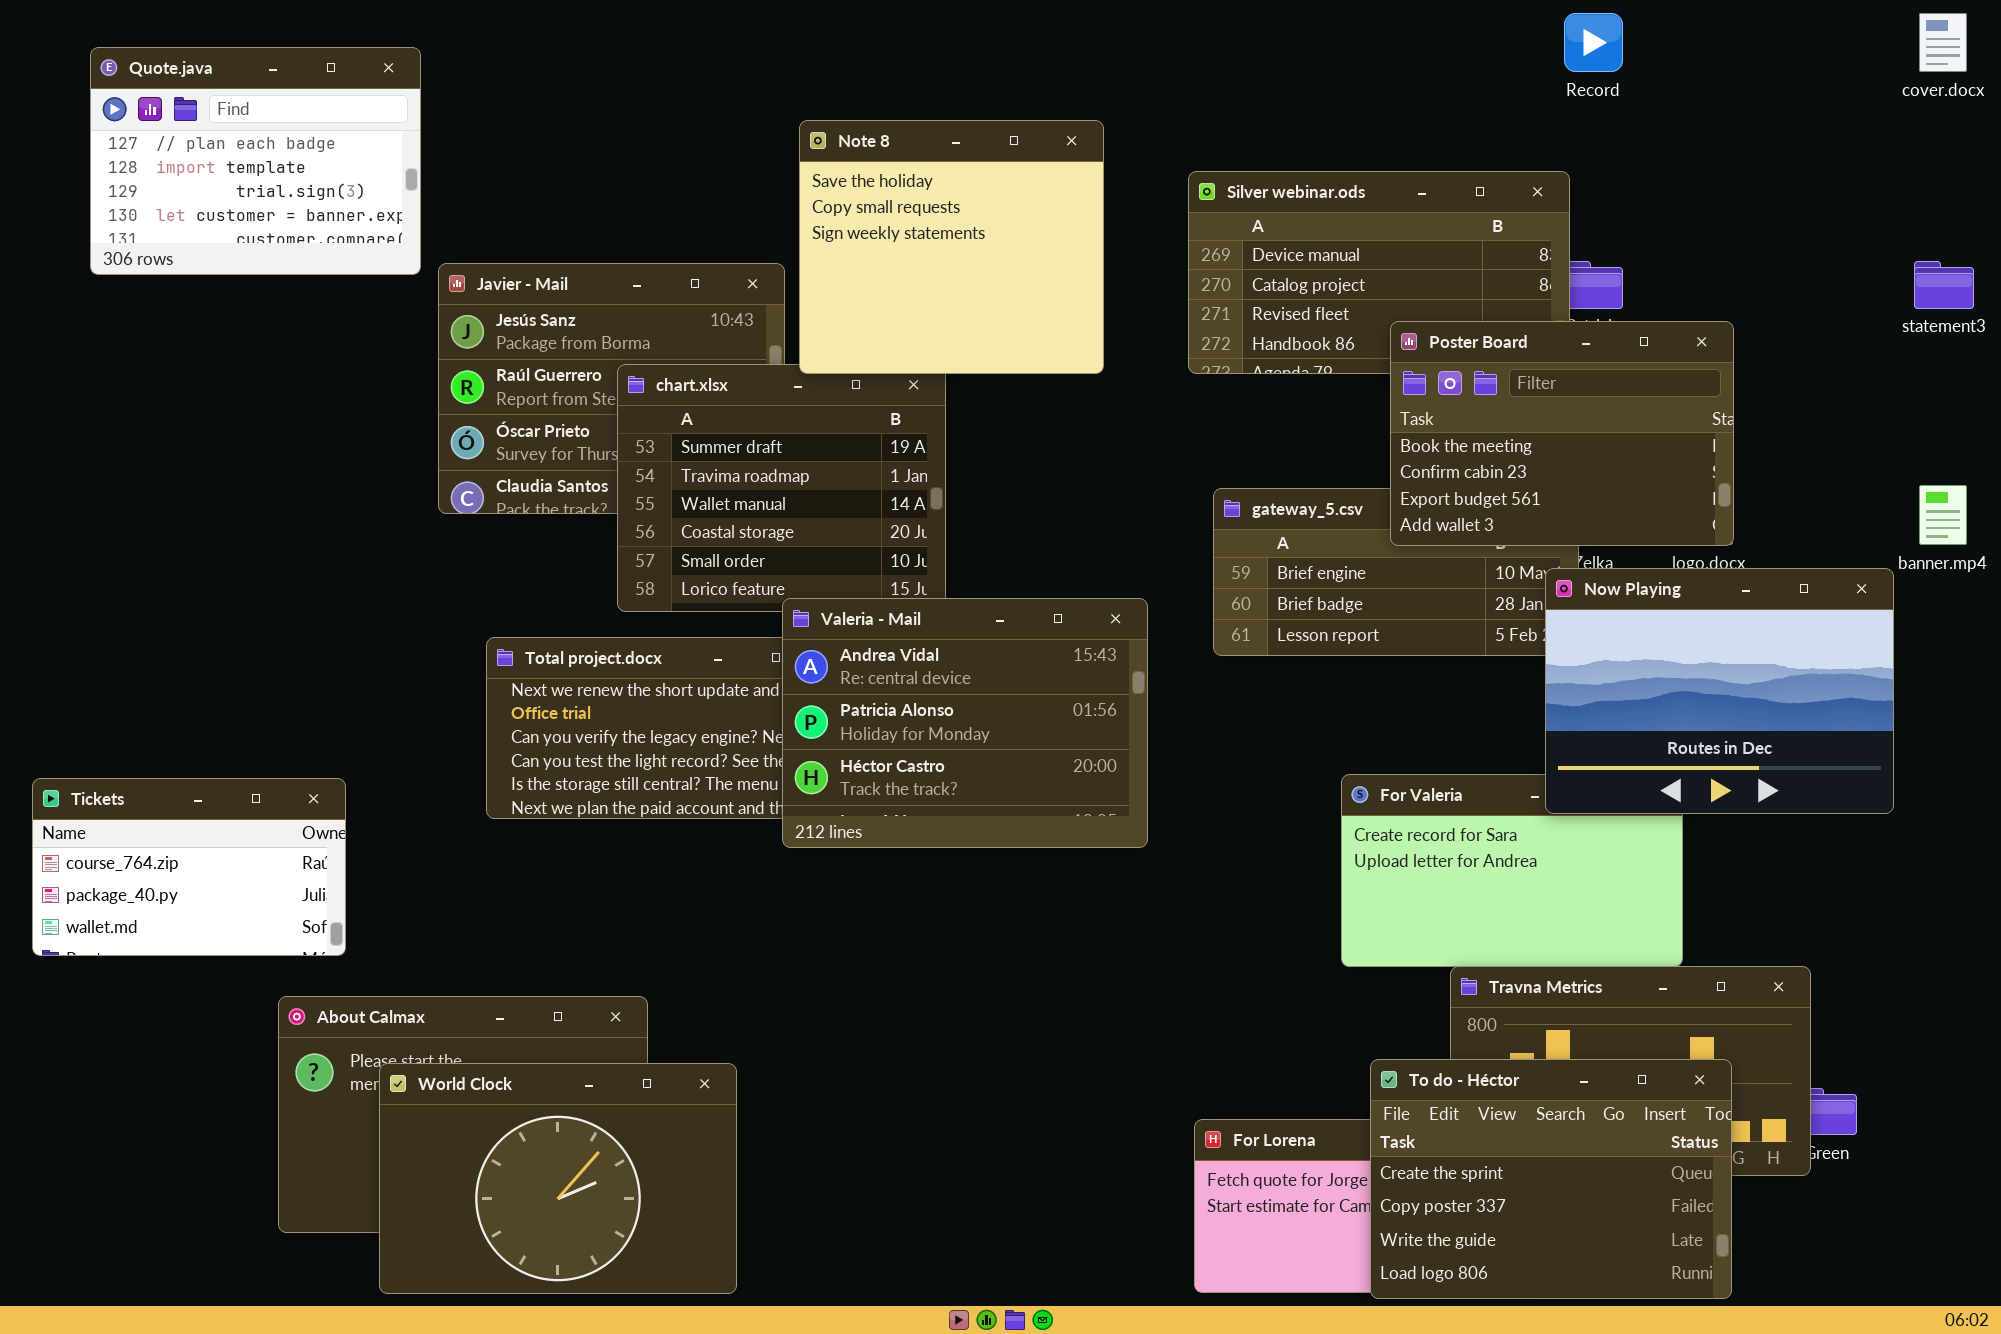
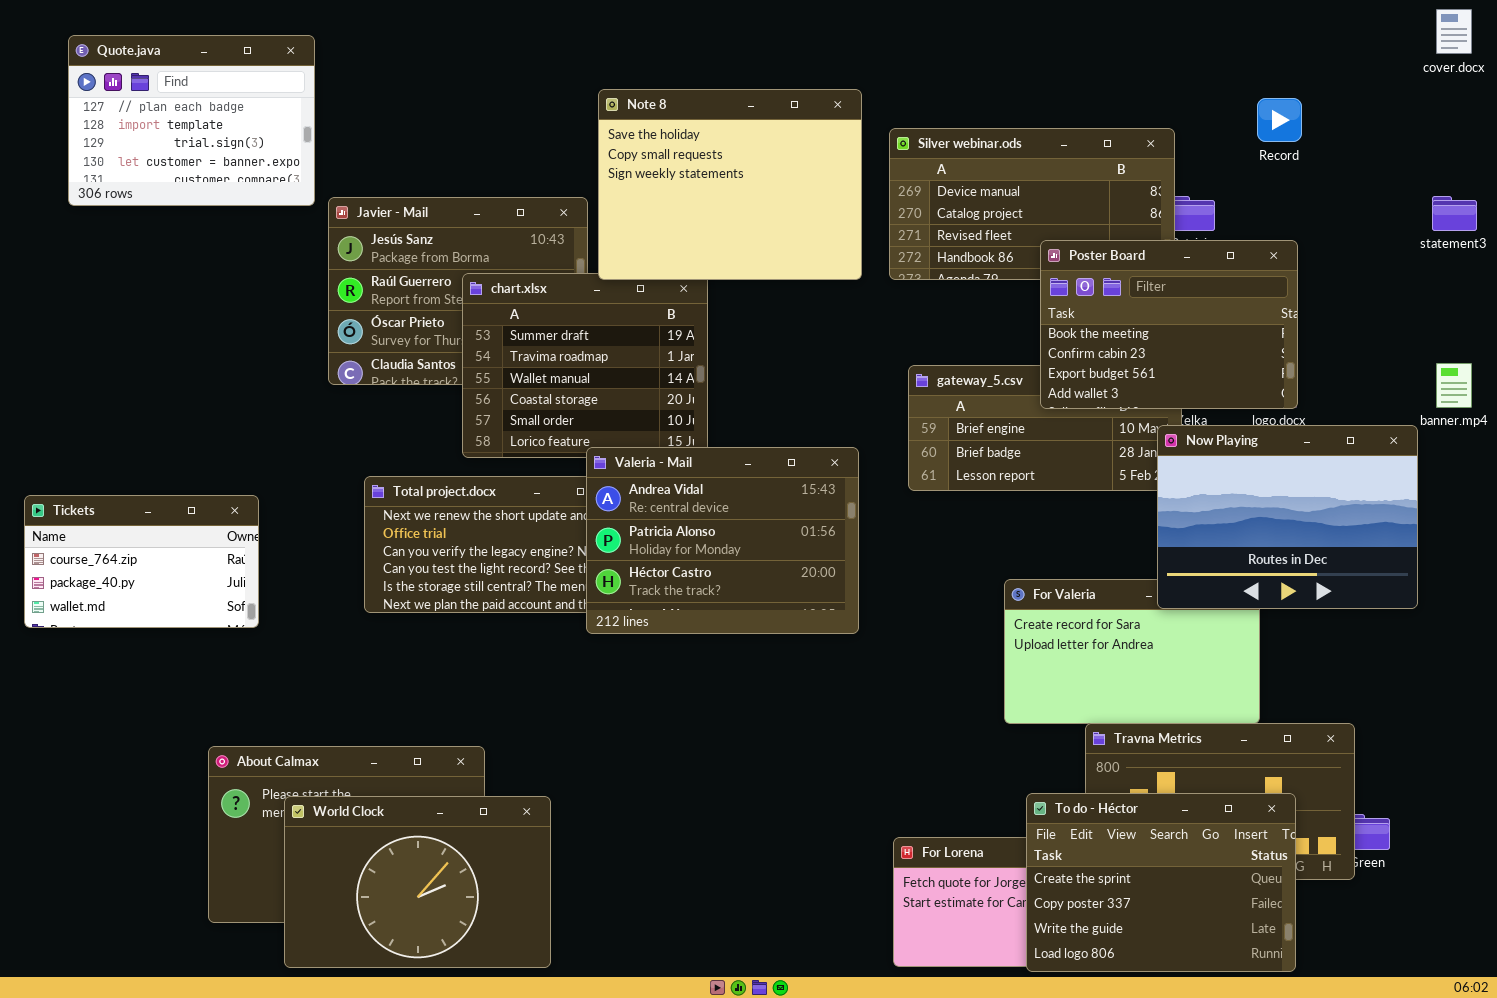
Record: [1564,13,1623,72] -> [1257,98,1302,142], moved
Note 8: [799,120,1104,374] -> [598,89,862,280], resized
Tickets: [32,778,346,956] -> [24,495,259,628], moved

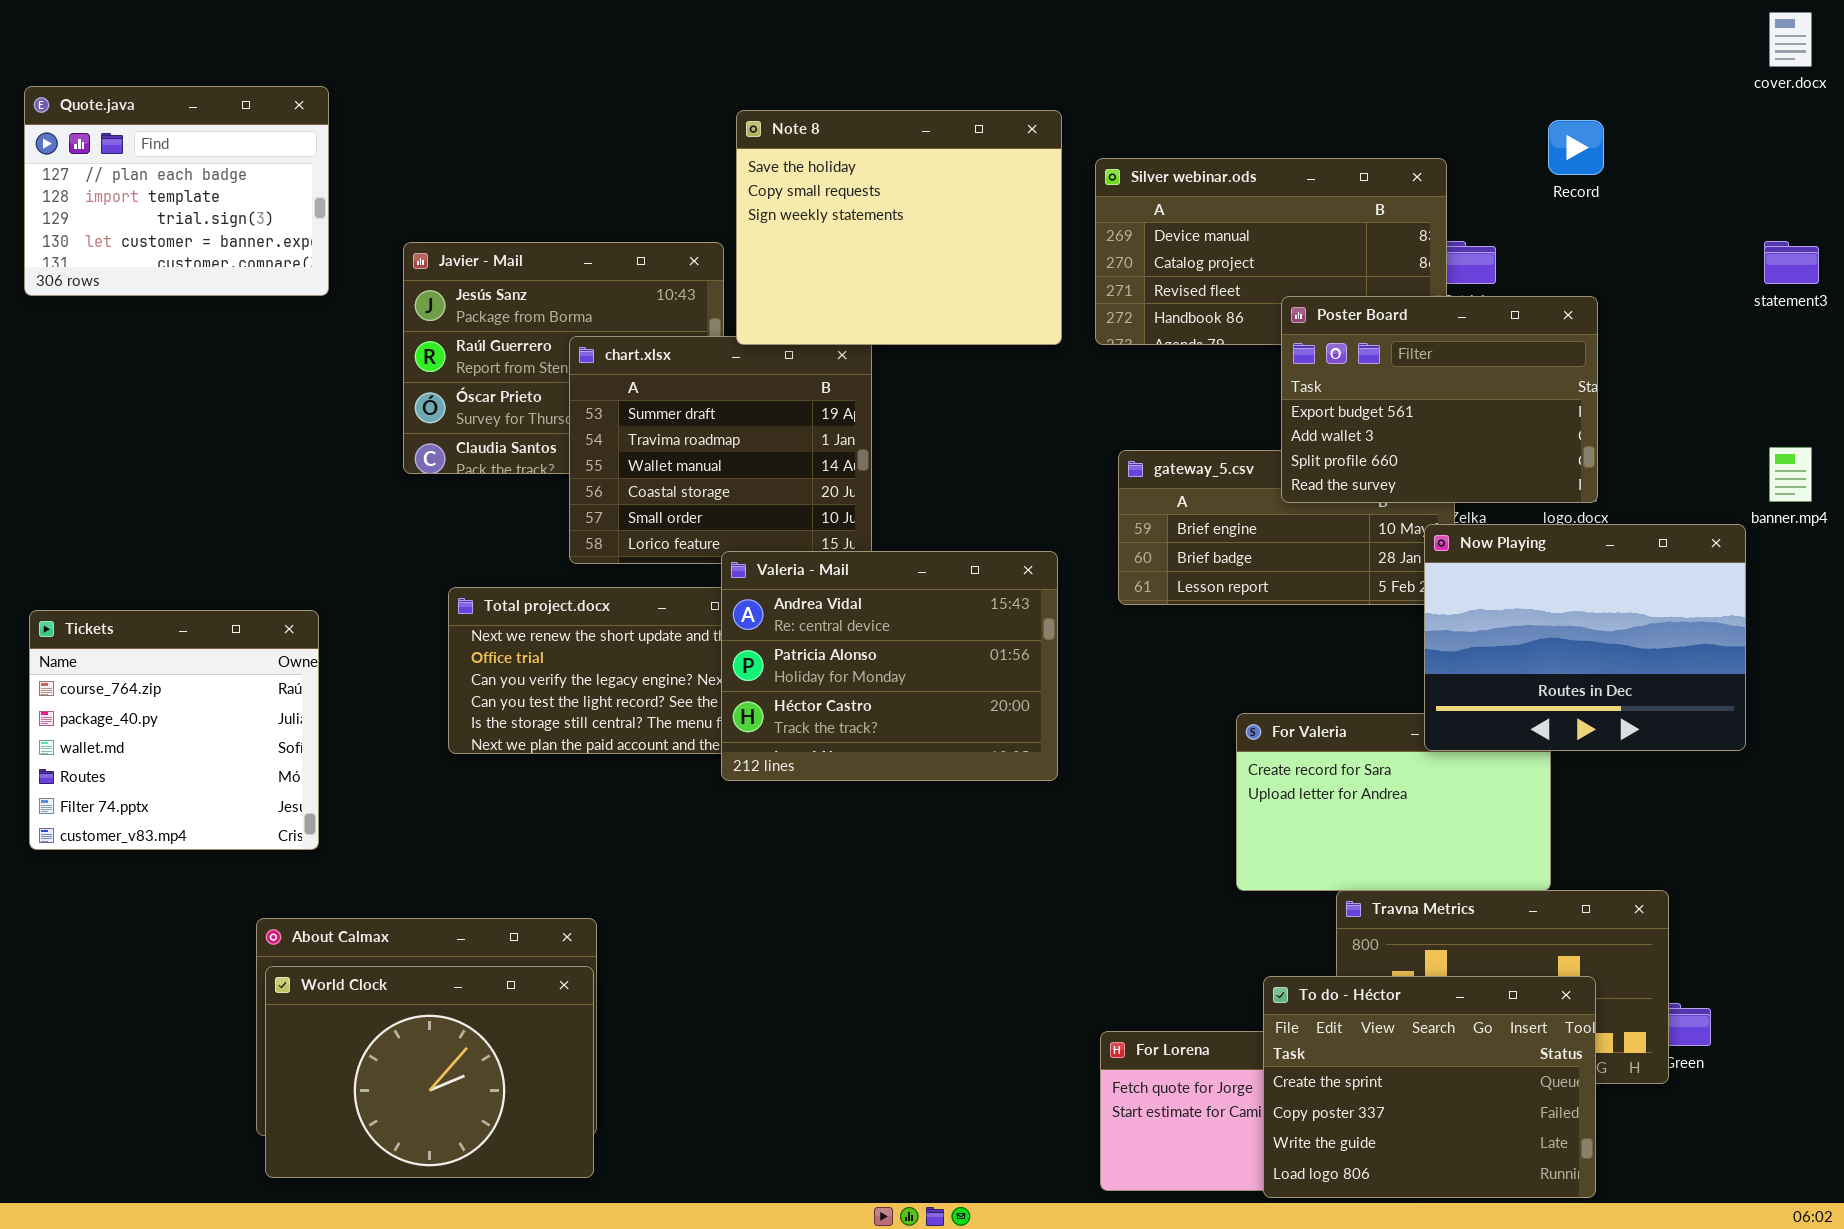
Quote.java: [68,35,315,206] -> [24,86,329,296], moved
Poster Board: [1040,240,1298,409] -> [1281,296,1598,503], scrolled down 2 rows
Tickets: [24,495,259,628] -> [29,610,319,850], resized
World Clock: [284,796,551,968] -> [265,966,594,1178], moved

